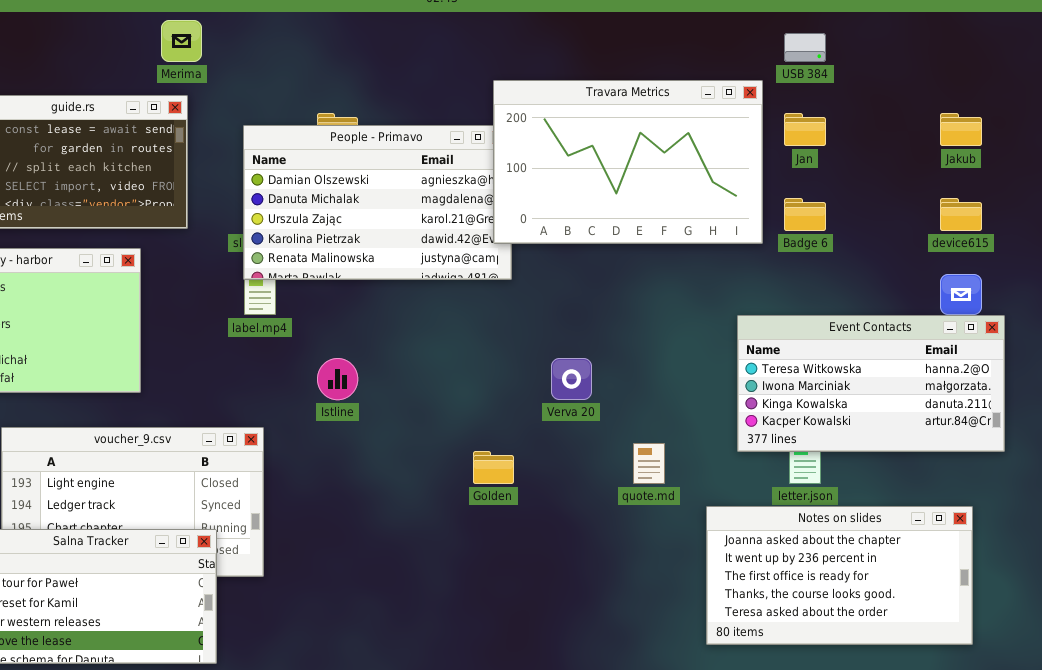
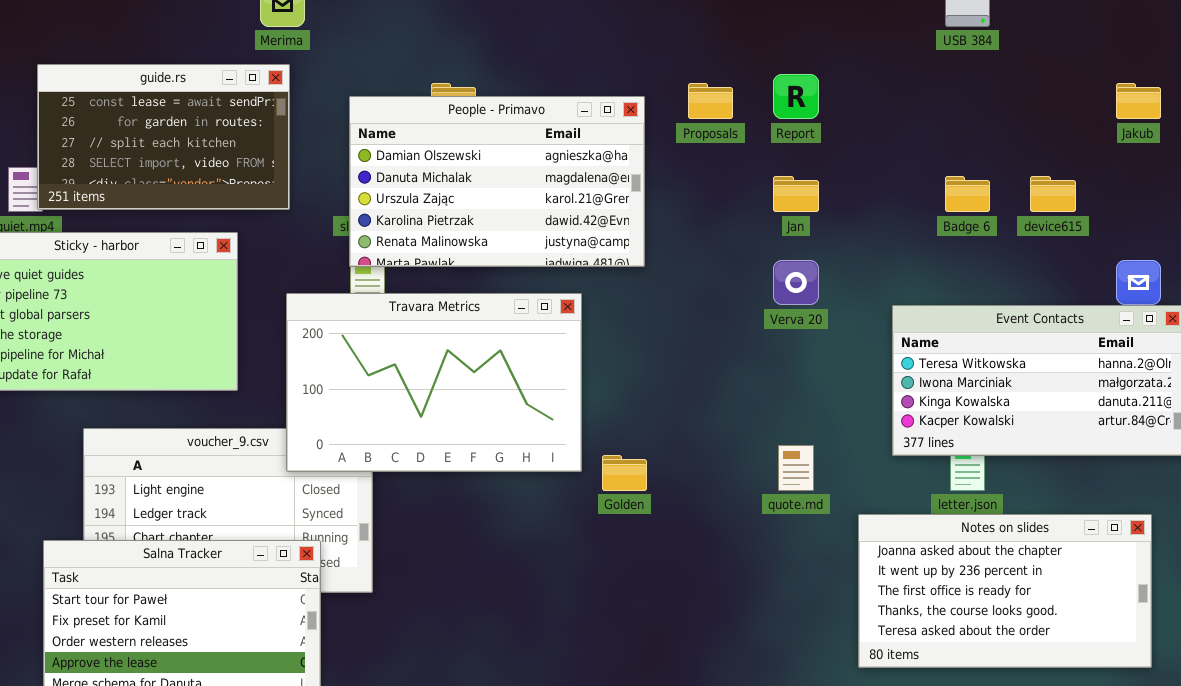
Travara Metrics: [493,80,763,244] -> [286,293,582,472], moved
Jan: [784,113,826,146] -> [773,176,819,212], moved
device615: [940,198,982,231] -> [1030,176,1076,212], moved
Verva 20: [551,358,592,400] -> [773,260,819,305], moved

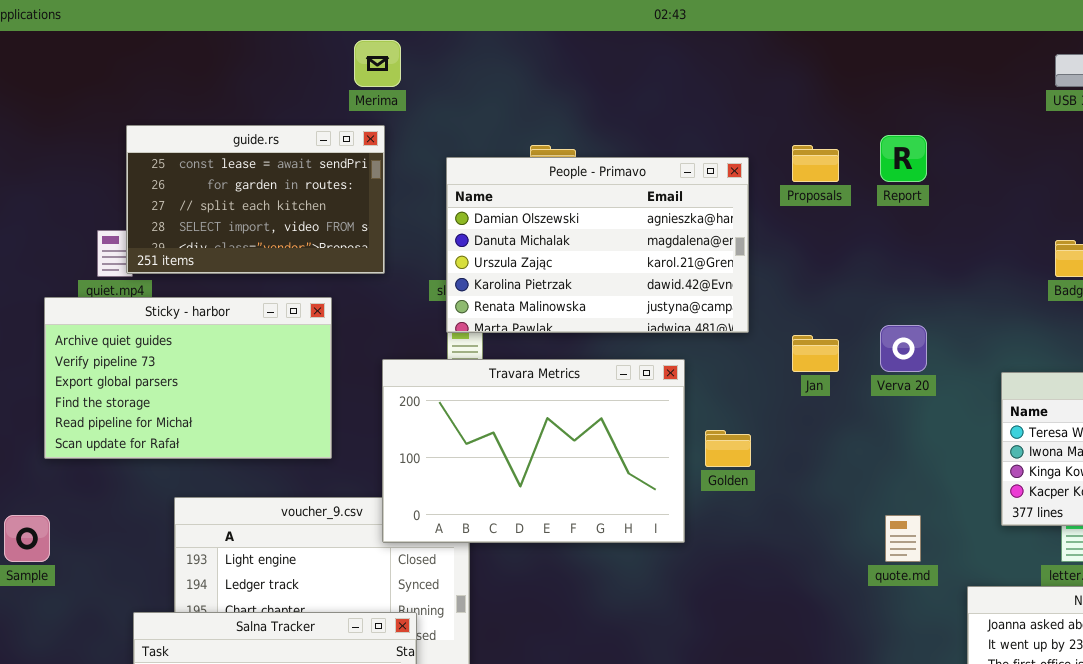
Jan: [773,176,819,212] -> [792,335,839,372], moved
Golden: [602,455,647,491] -> [705,430,751,467], moved

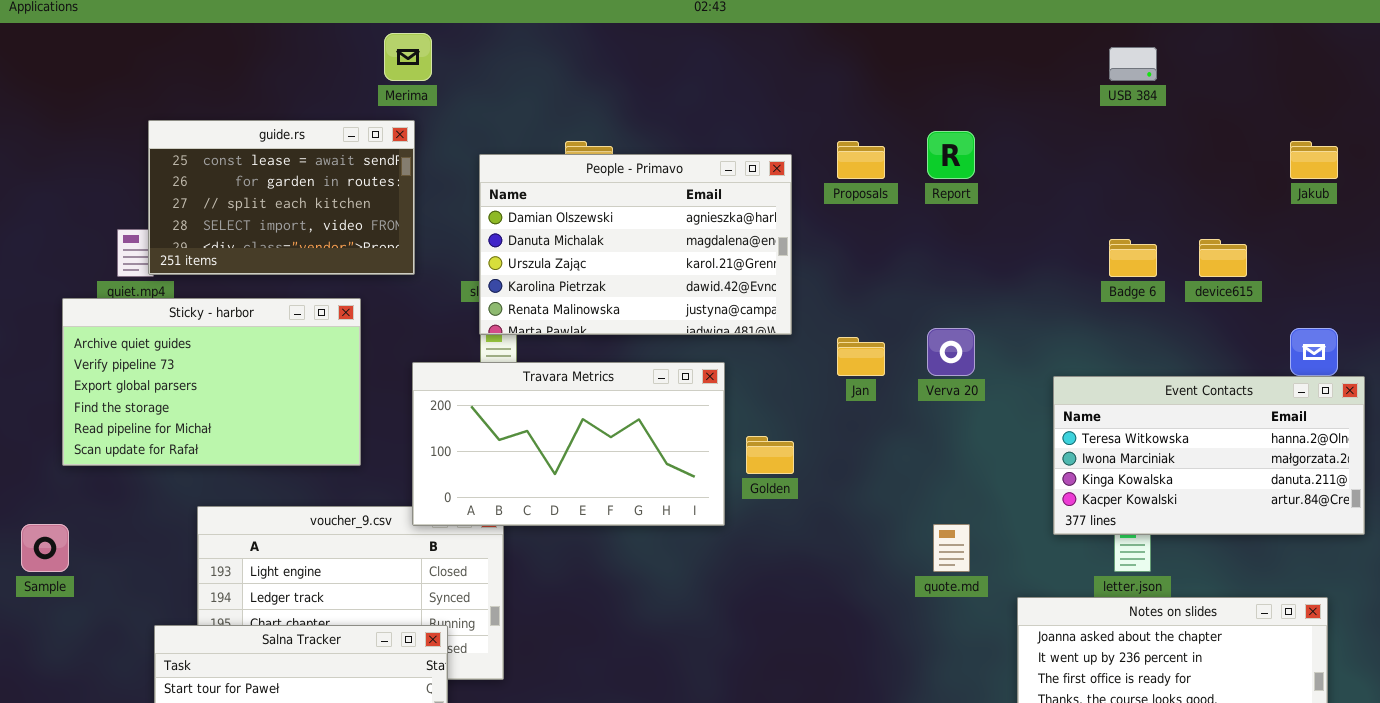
Travara Metrics: [382,359,685,543] -> [412,362,725,526], resized

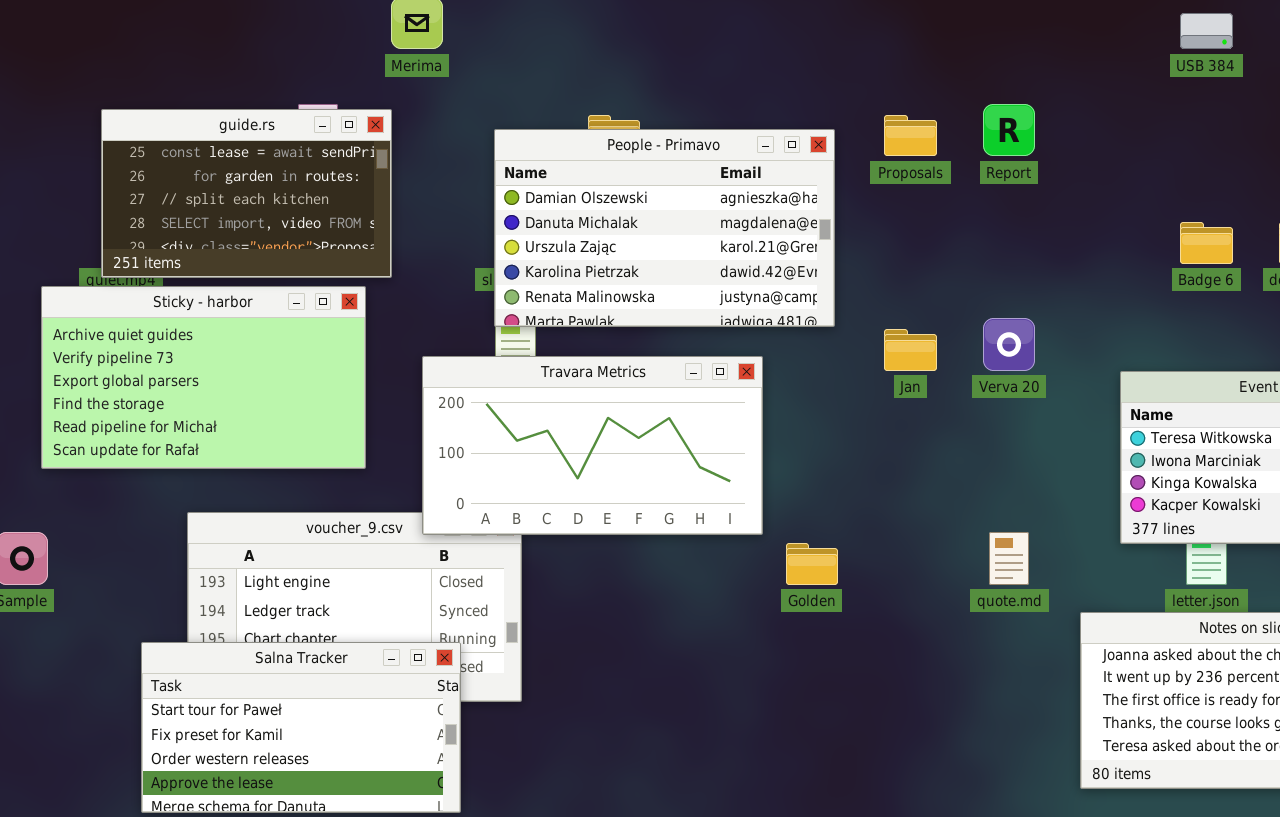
guide.rs: [148,120,415,275] -> [101,109,392,278], moved
Golden: [746,436,794,474] -> [786,543,838,585], moved

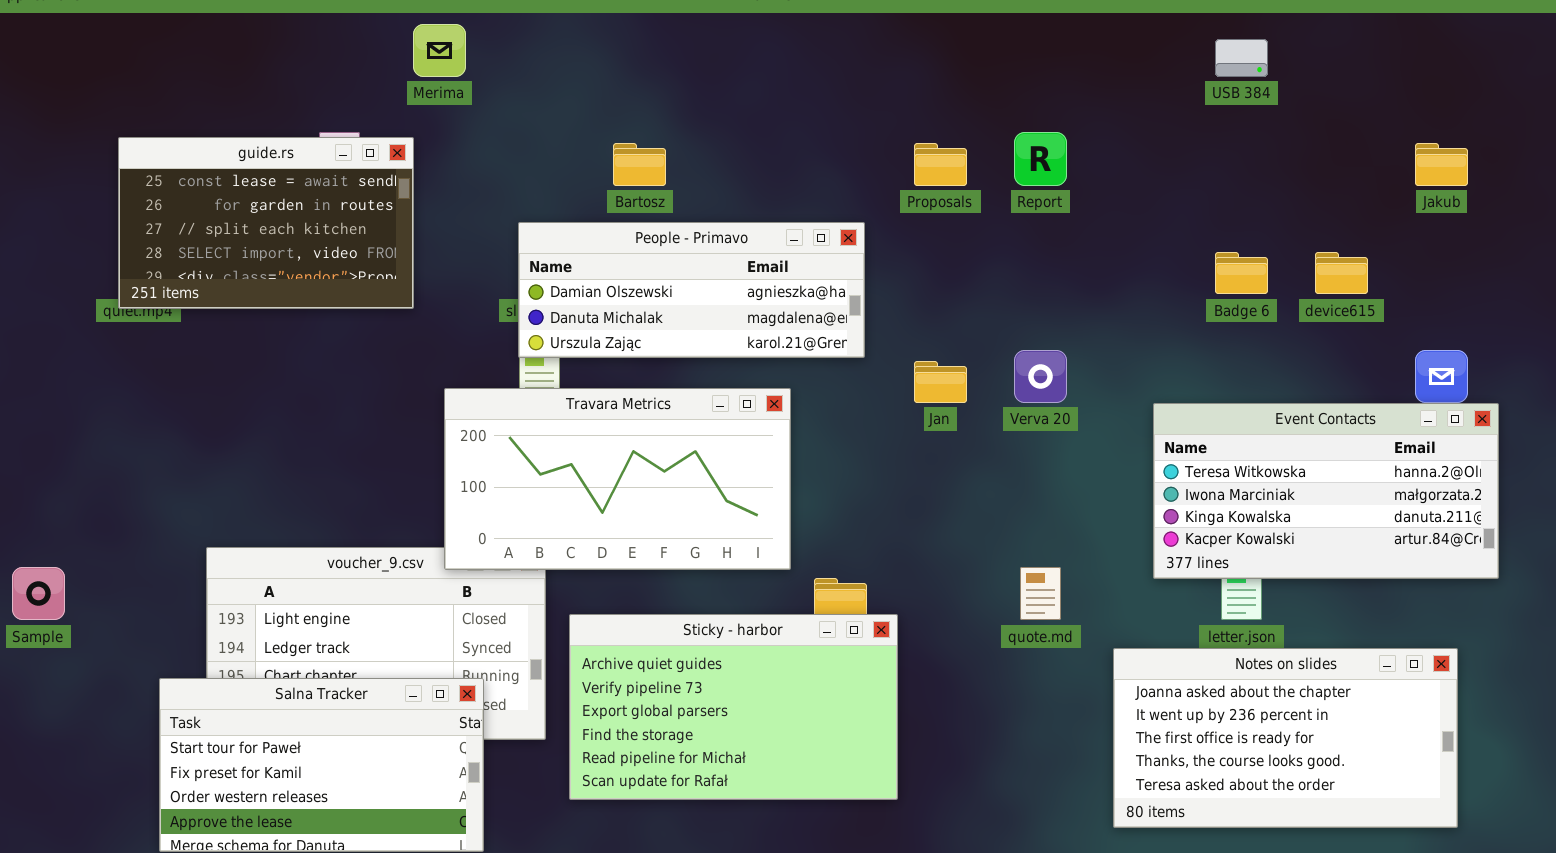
People - Primavo: [494,129,835,327] -> [518,222,865,358], resized
Sticky - harbor: [41,286,366,469] -> [569,614,898,800], moved

